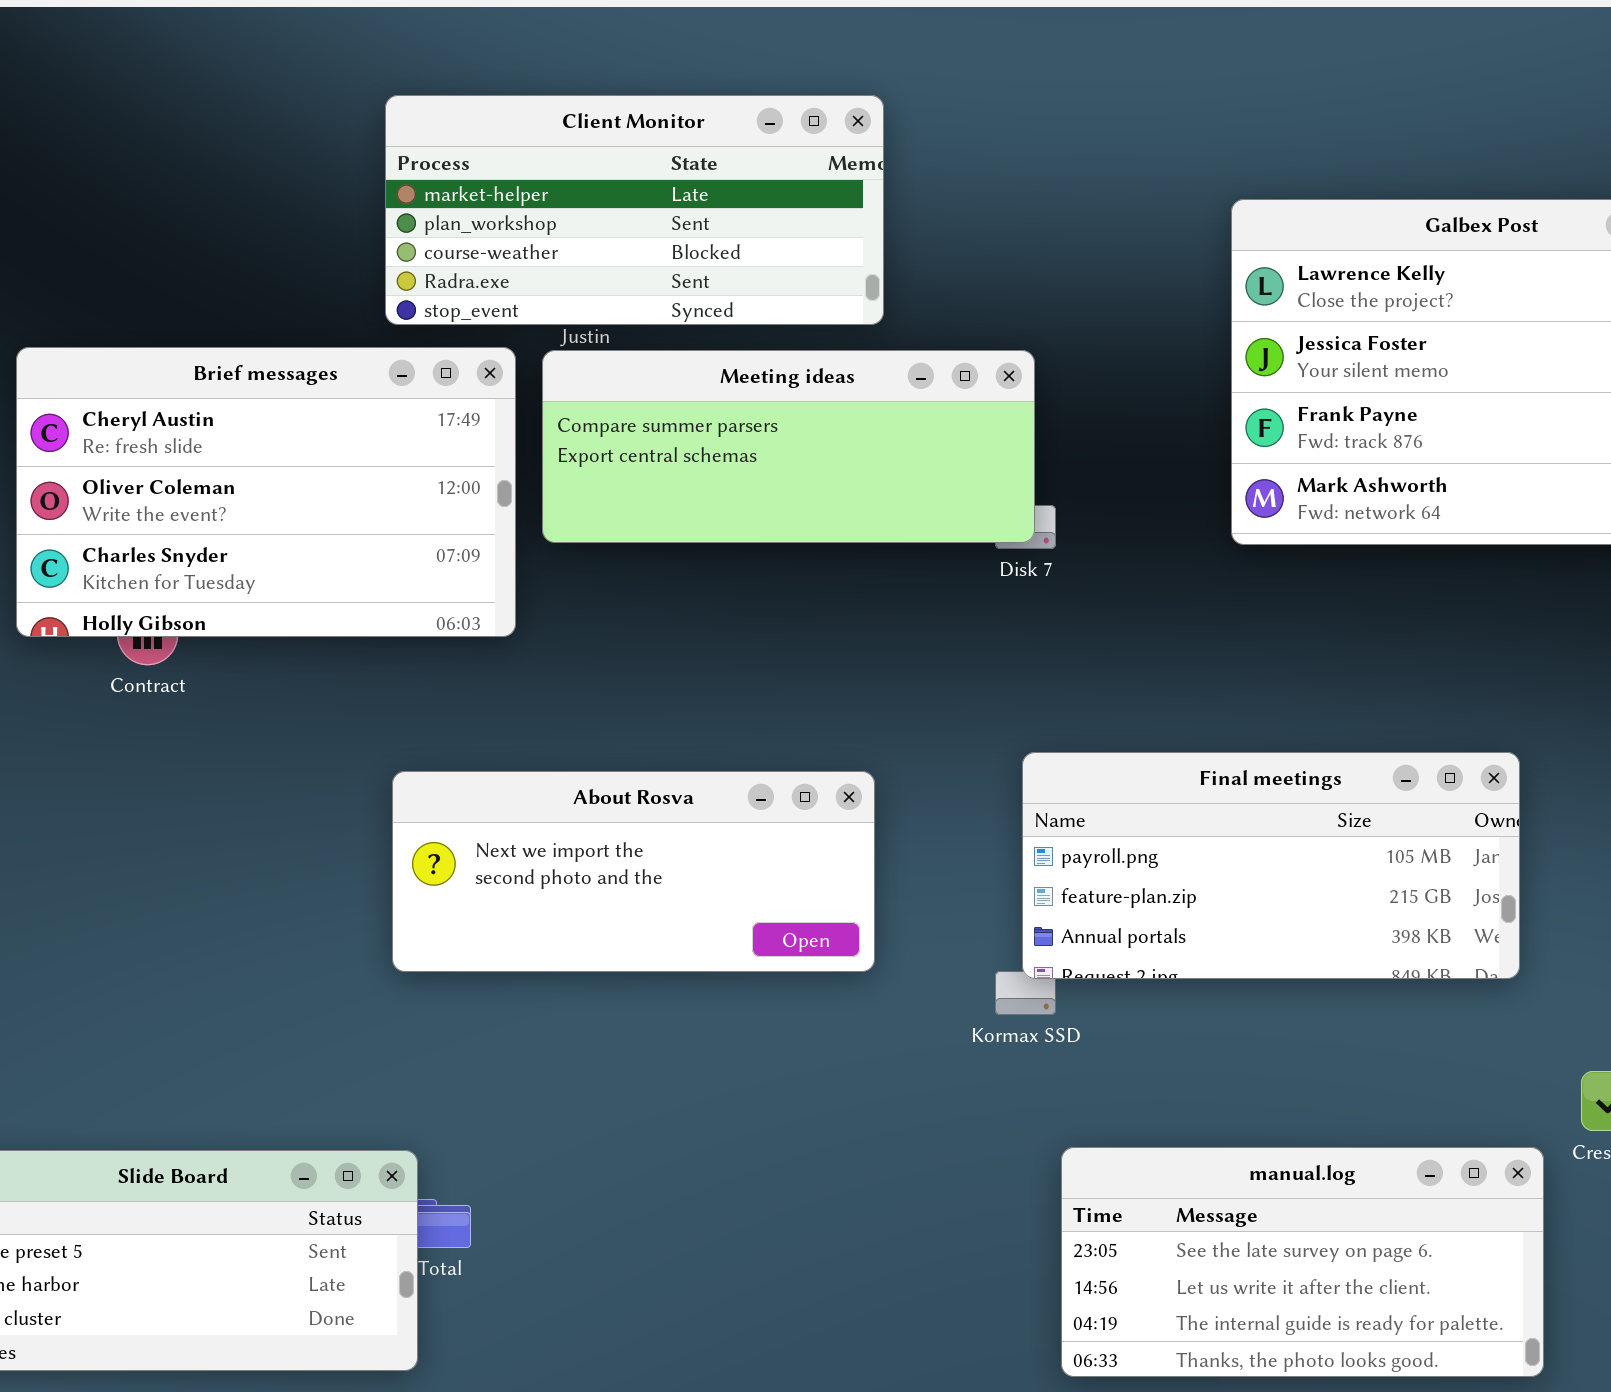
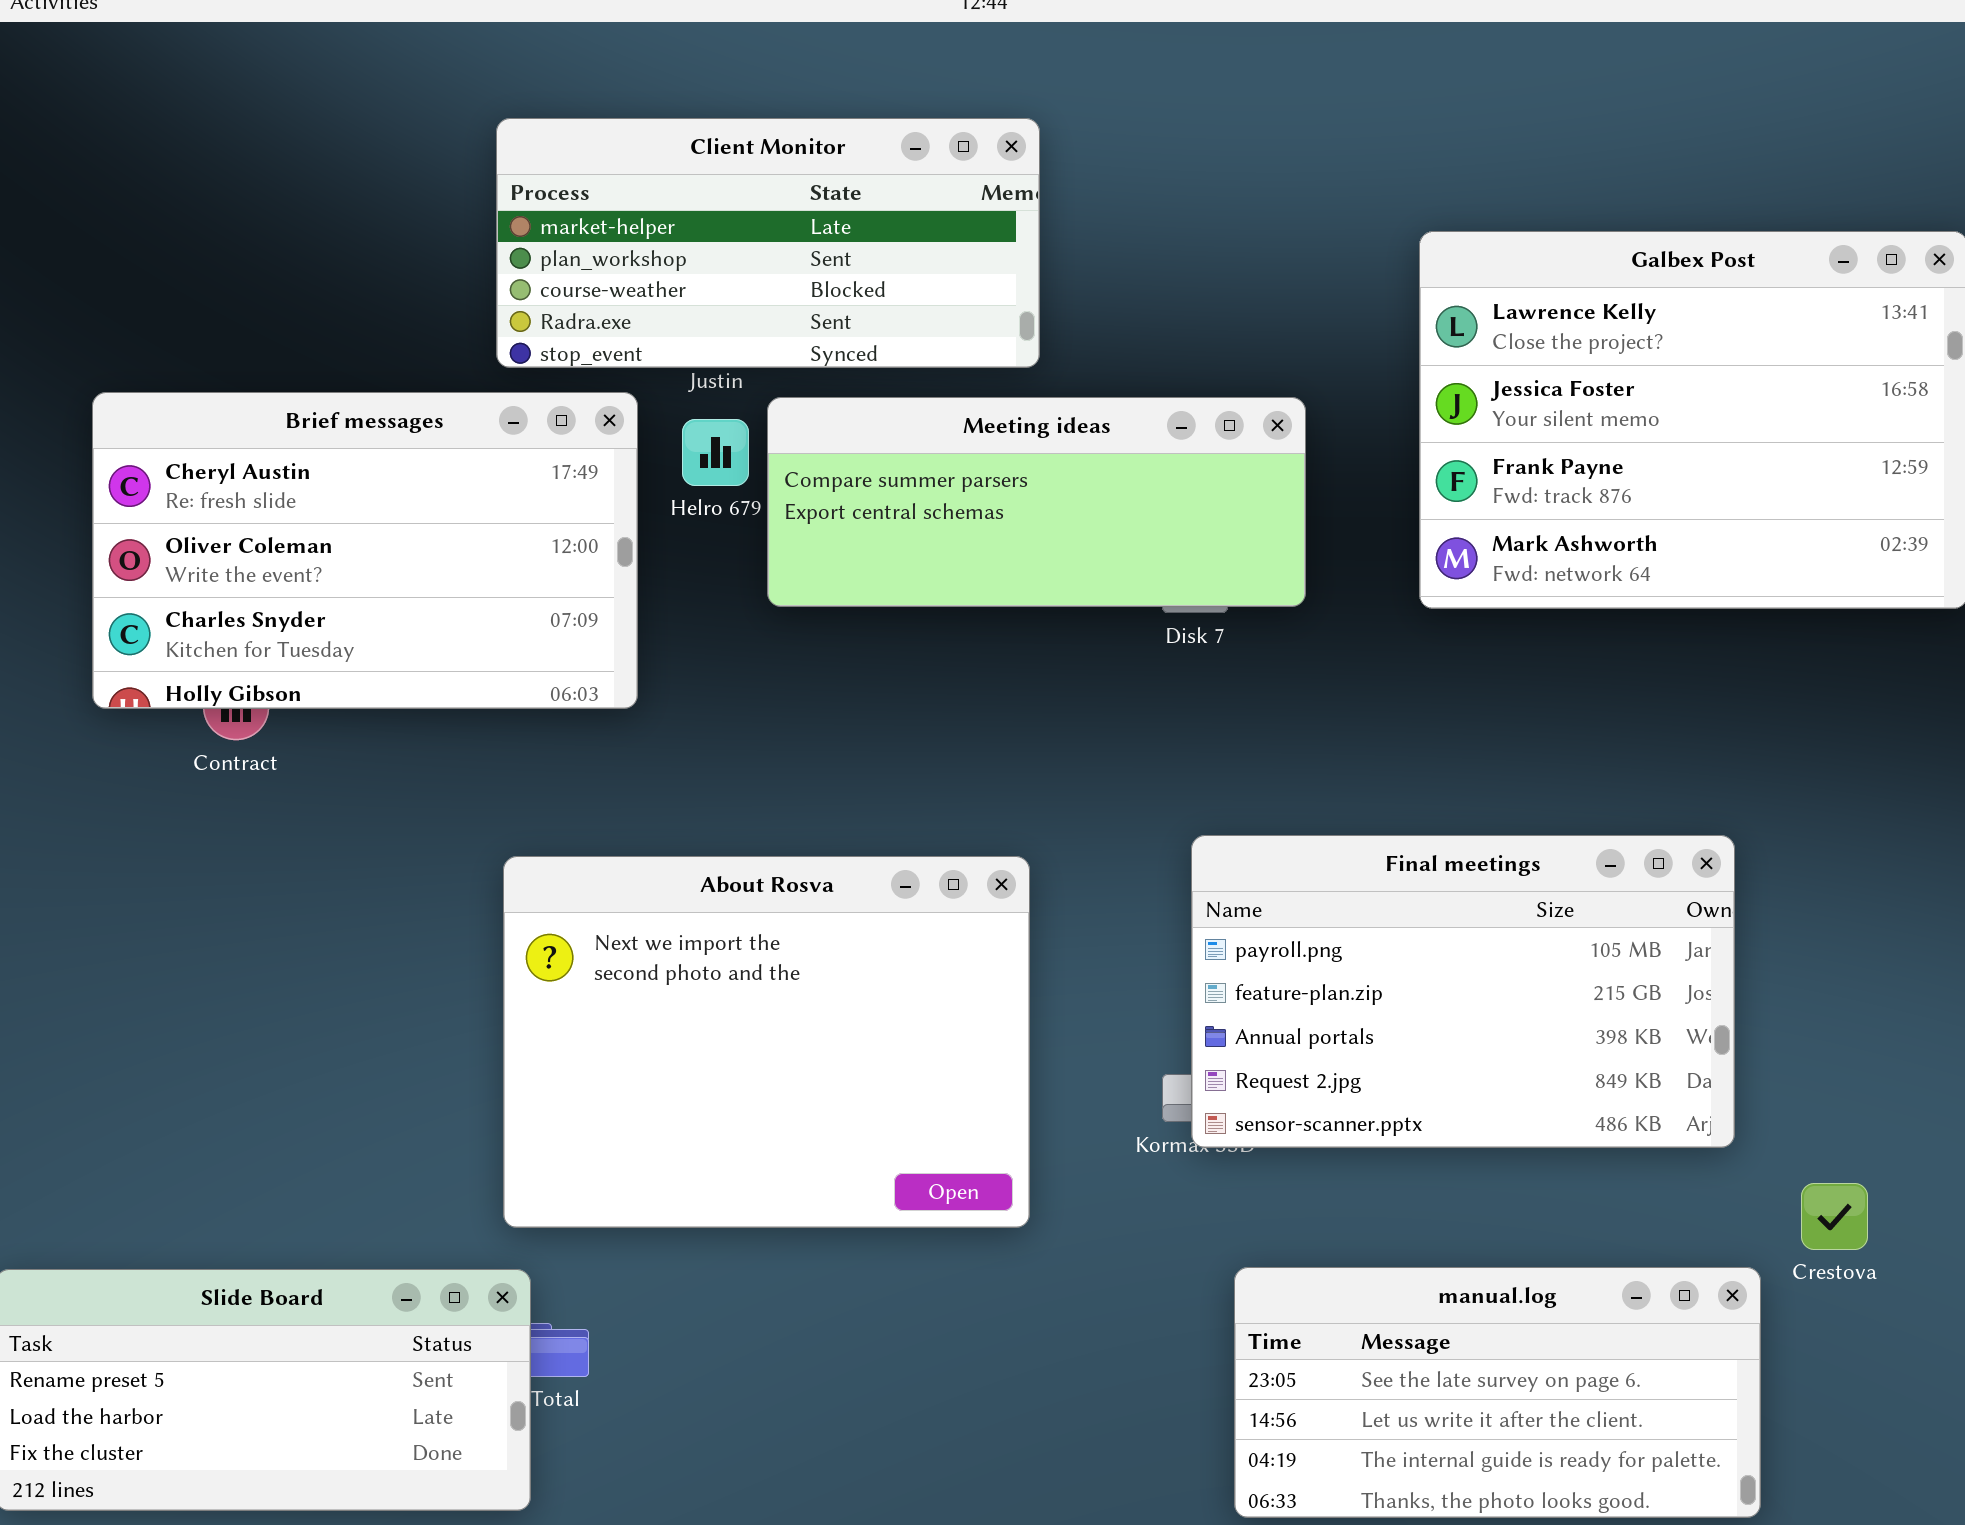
Meeting ideas: [542,350,1035,543] -> [767,397,1306,607], moved
Final meetings: [1022,752,1520,979] -> [1191,835,1735,1148], resized
About Rosva: [392,771,875,972] -> [503,856,1030,1228], resized

